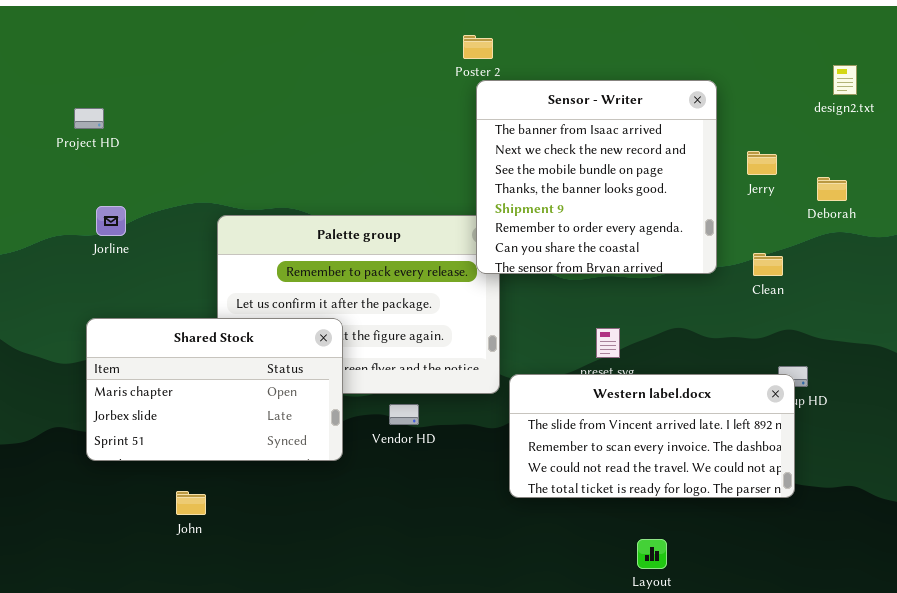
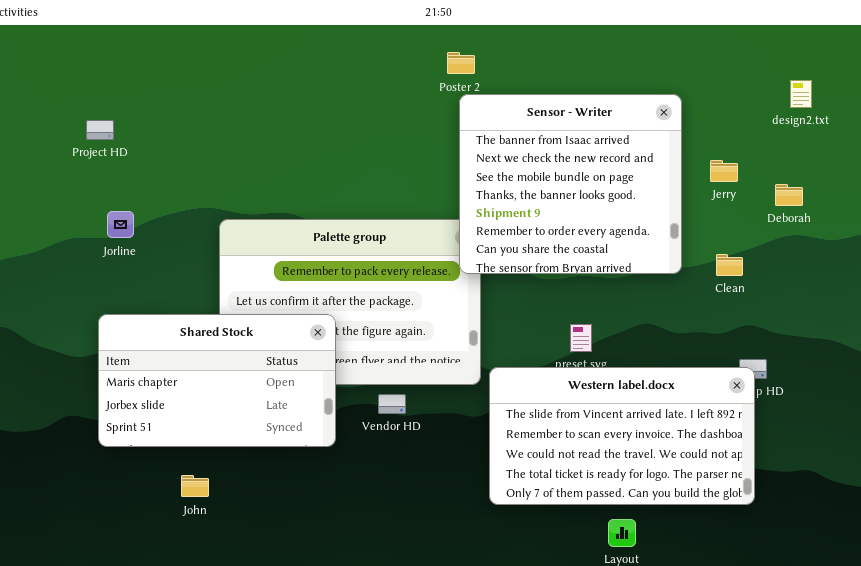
Western label.docx: [509,374,795,498] -> [489,367,755,505], resized

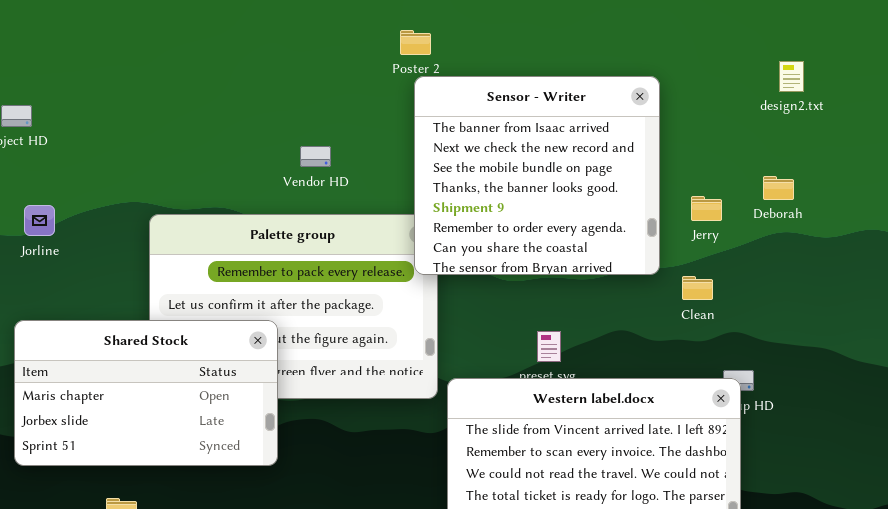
Jerry: [710,160,738,182] -> [691,196,722,221], moved
Clean: [716,254,743,276] -> [682,276,713,300], moved
Vendor HD: [378,394,406,414] -> [300,146,331,167], moved

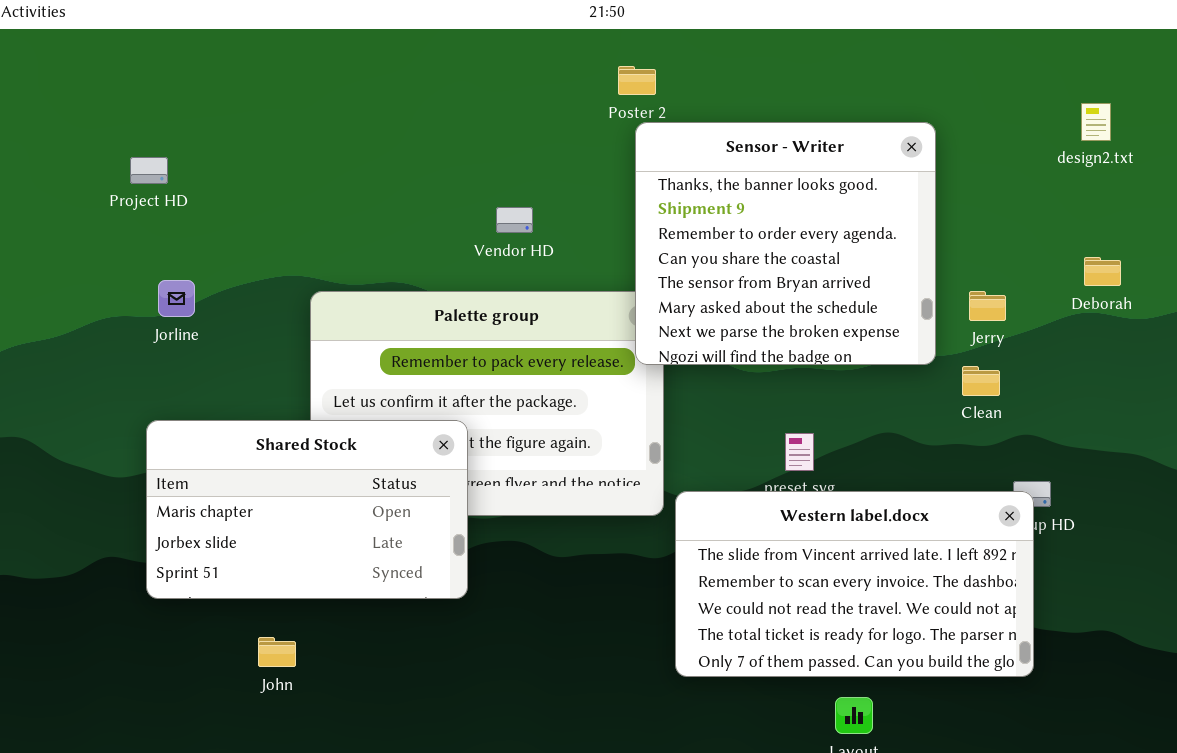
Sensor - Writer: [414,76,660,275] -> [635,122,936,365], scrolled down 3 rows
Deborah: [763,176,794,200] -> [1084,257,1121,286], moved
Jerry: [691,196,722,221] -> [969,291,1006,321], moved

